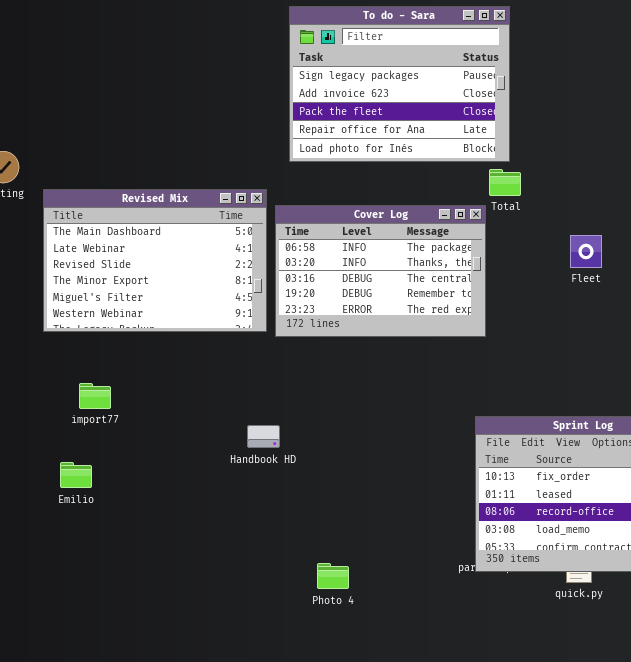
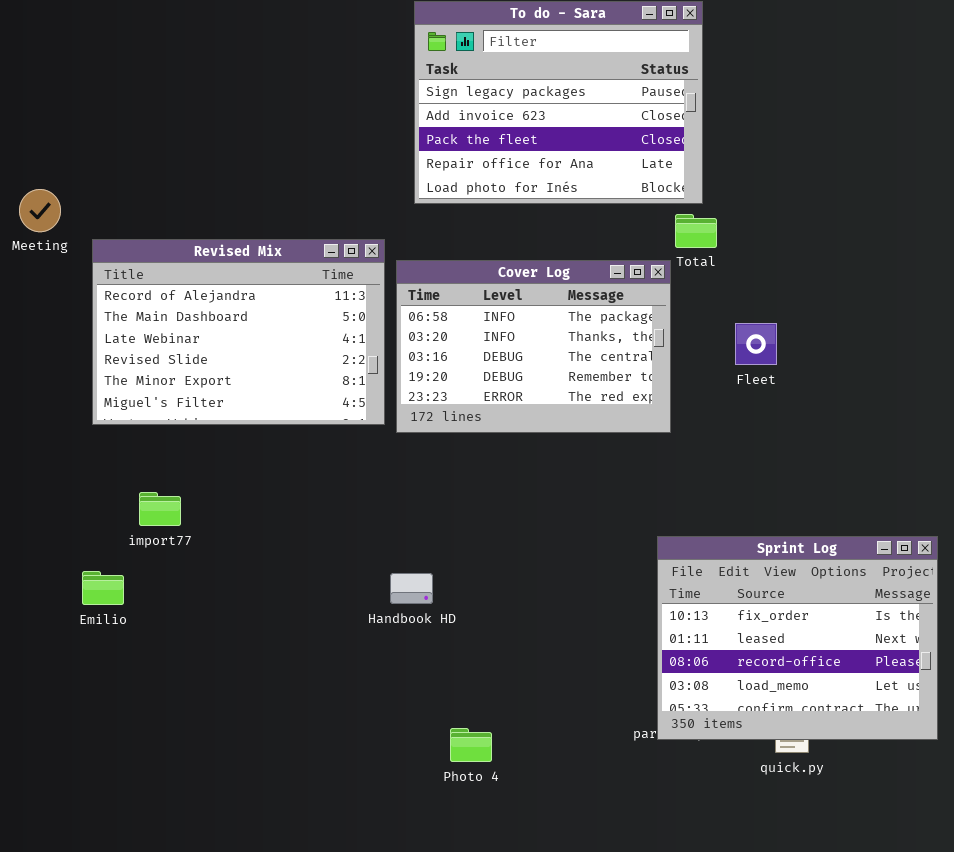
Revised Mix: [43,189,267,332] -> [92,239,385,425], scrolled up 1 row
Fleet: [570,235,602,268] -> [735,323,777,365], moved
Handbook HD: [247,425,280,448] -> [390,573,433,604], moved
Emilio: [60,462,92,488] -> [82,571,124,605], moved

